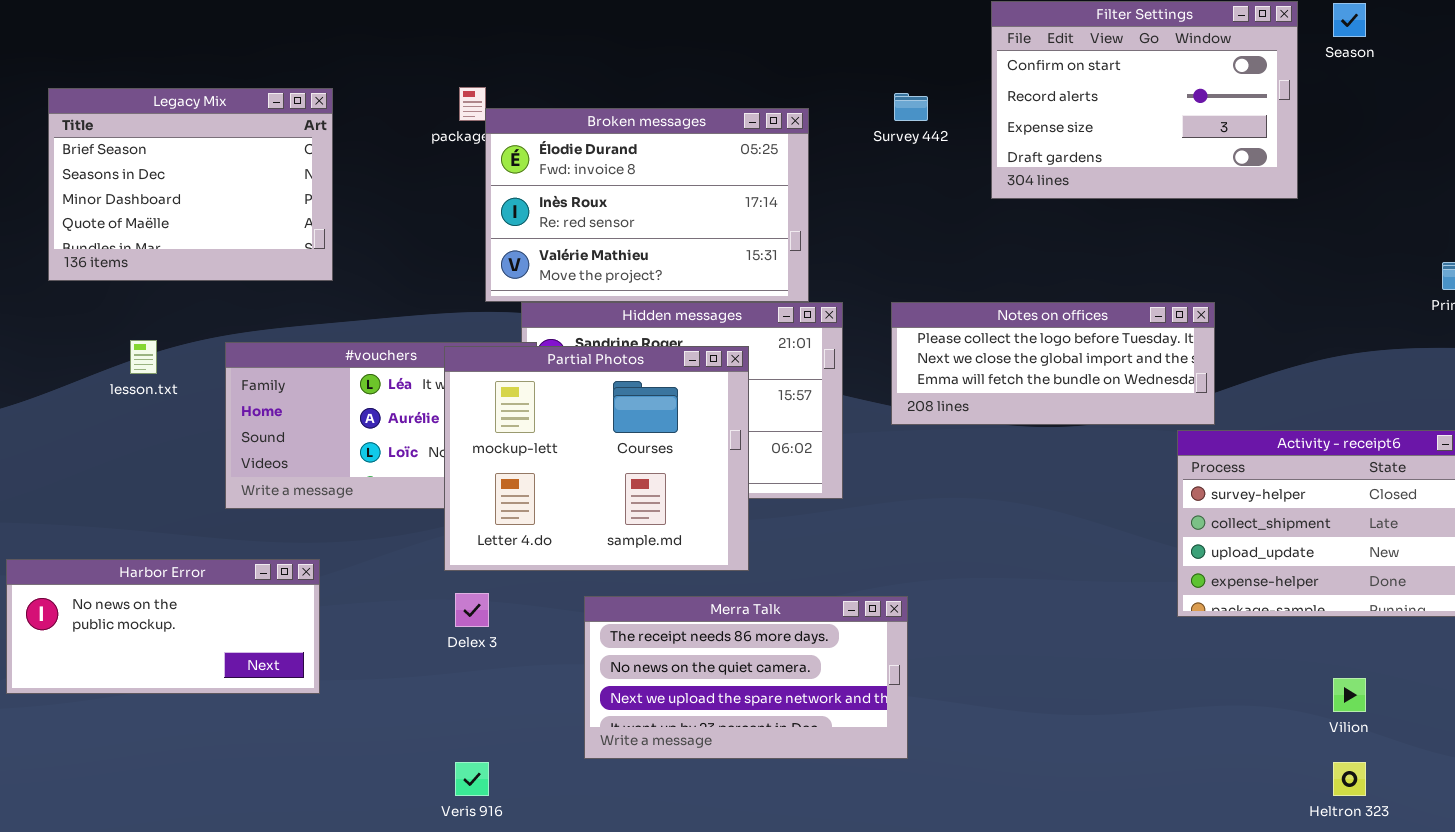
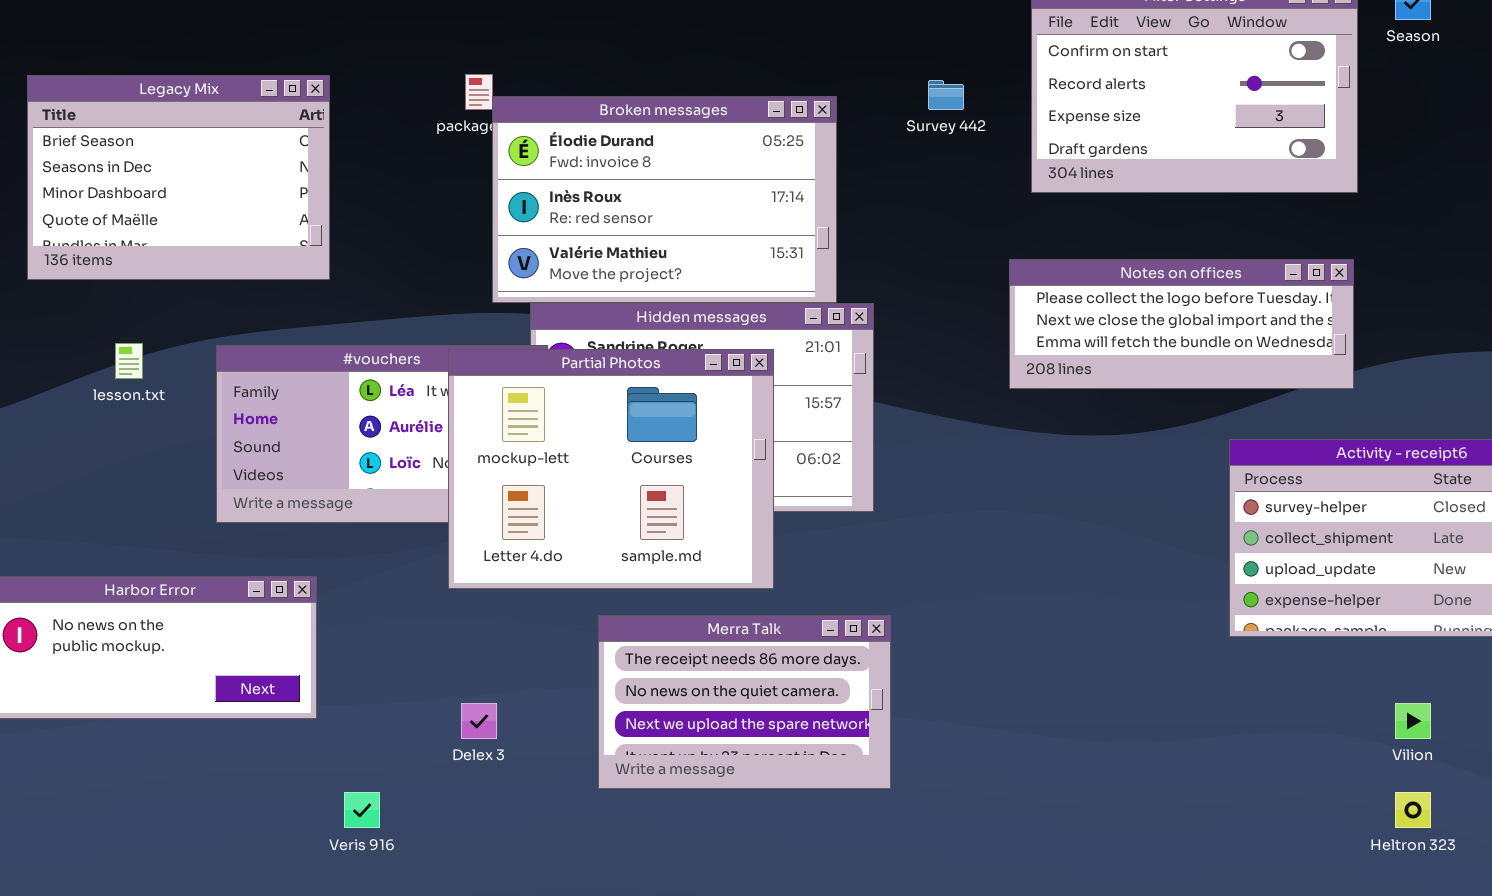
Notes on offices: [891,302,1215,425] -> [1009,259,1354,389], moved
Delex 3: [455,593,489,627] -> [461,703,497,739], moved
Merra Talk: [584,596,908,759] -> [598,615,891,789], resized
Veris 916: [455,762,489,796] -> [344,792,380,828], moved

